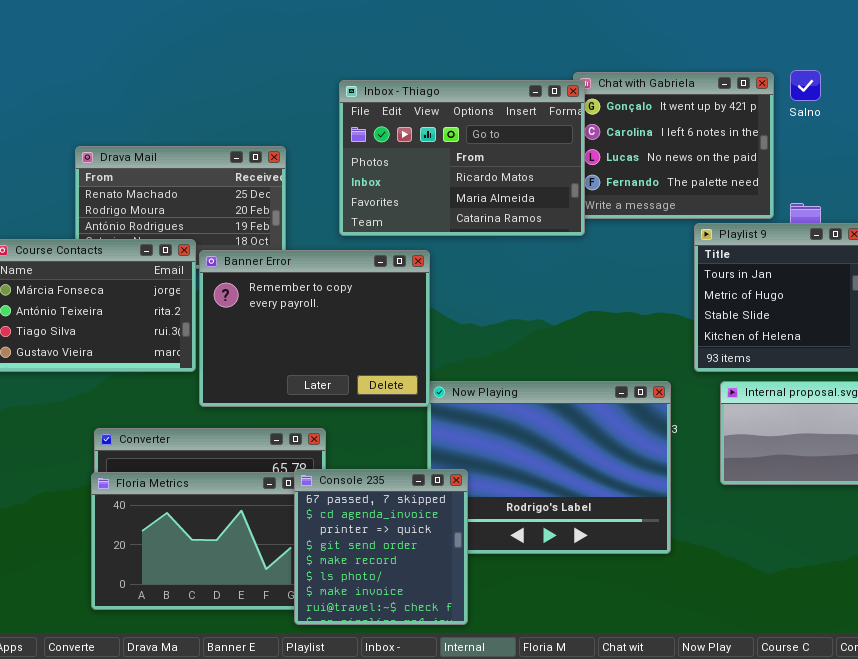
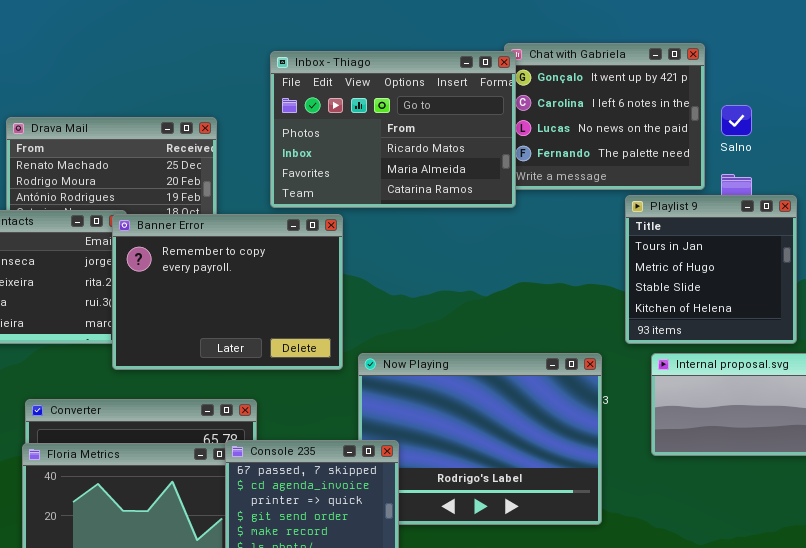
Salno: [790,70,821,101] -> [721,105,752,136], moved
Banner Error: [199,250,430,407] -> [112,214,343,370], moved

